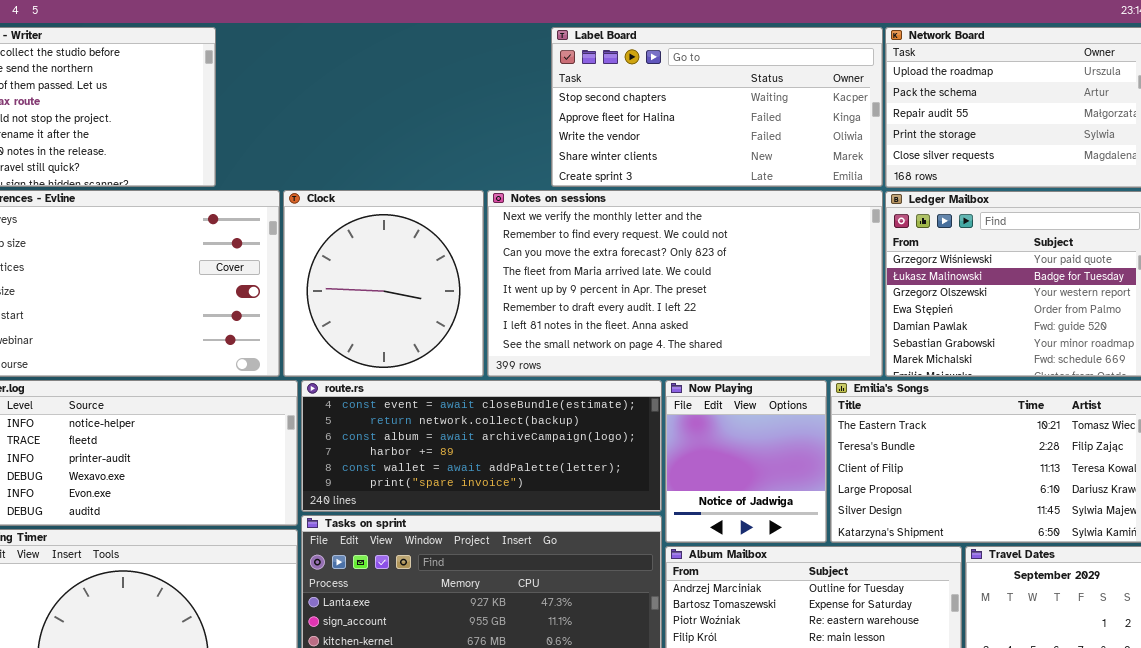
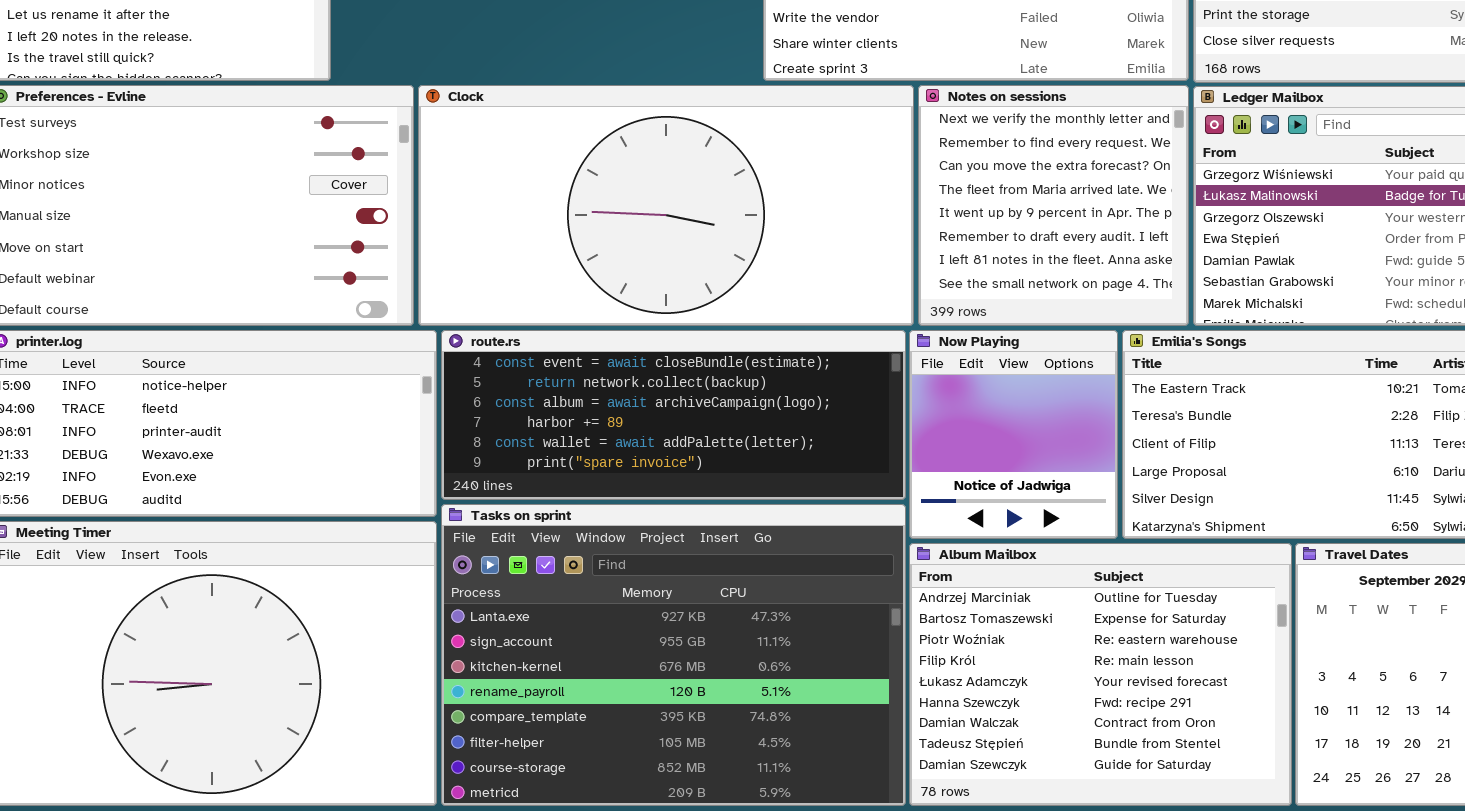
Clock: [283,190,484,377] -> [418,85,914,326], resized
Notes on sessions: [487,190,883,377] -> [918,85,1189,326], resized

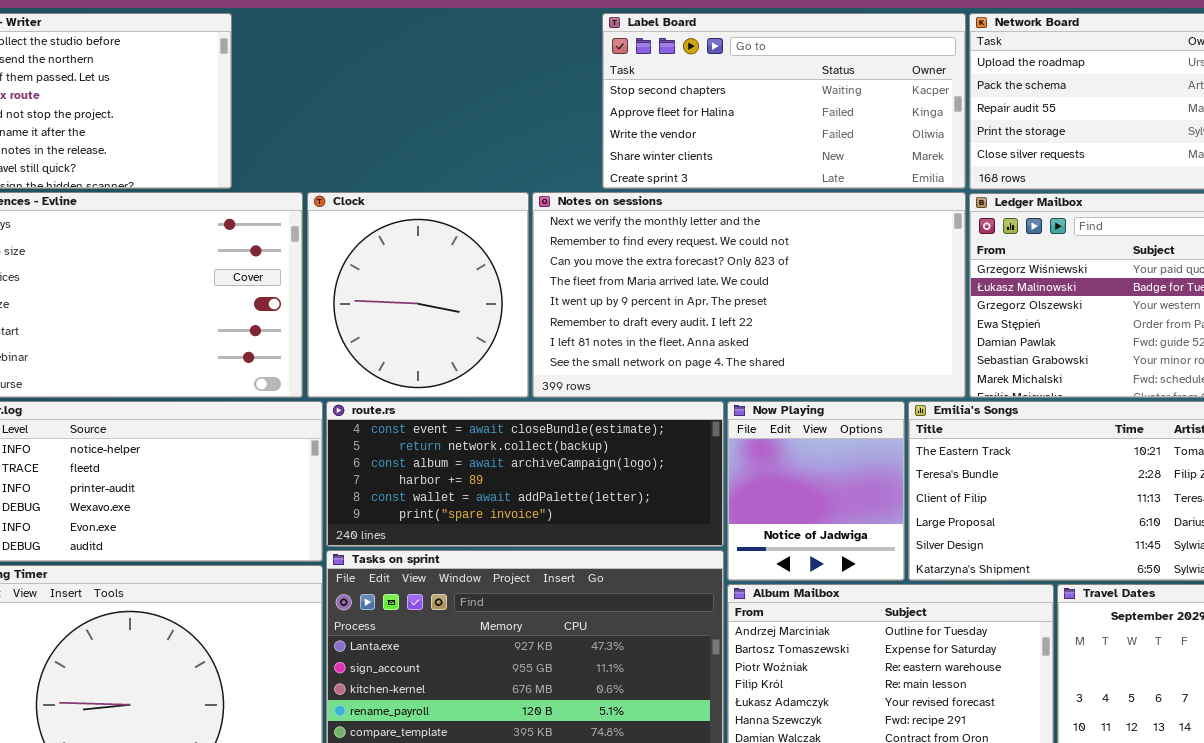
Clock: [418,85,914,326] -> [307,192,529,398], resized
Notes on sessions: [918,85,1189,326] -> [532,192,966,398], resized

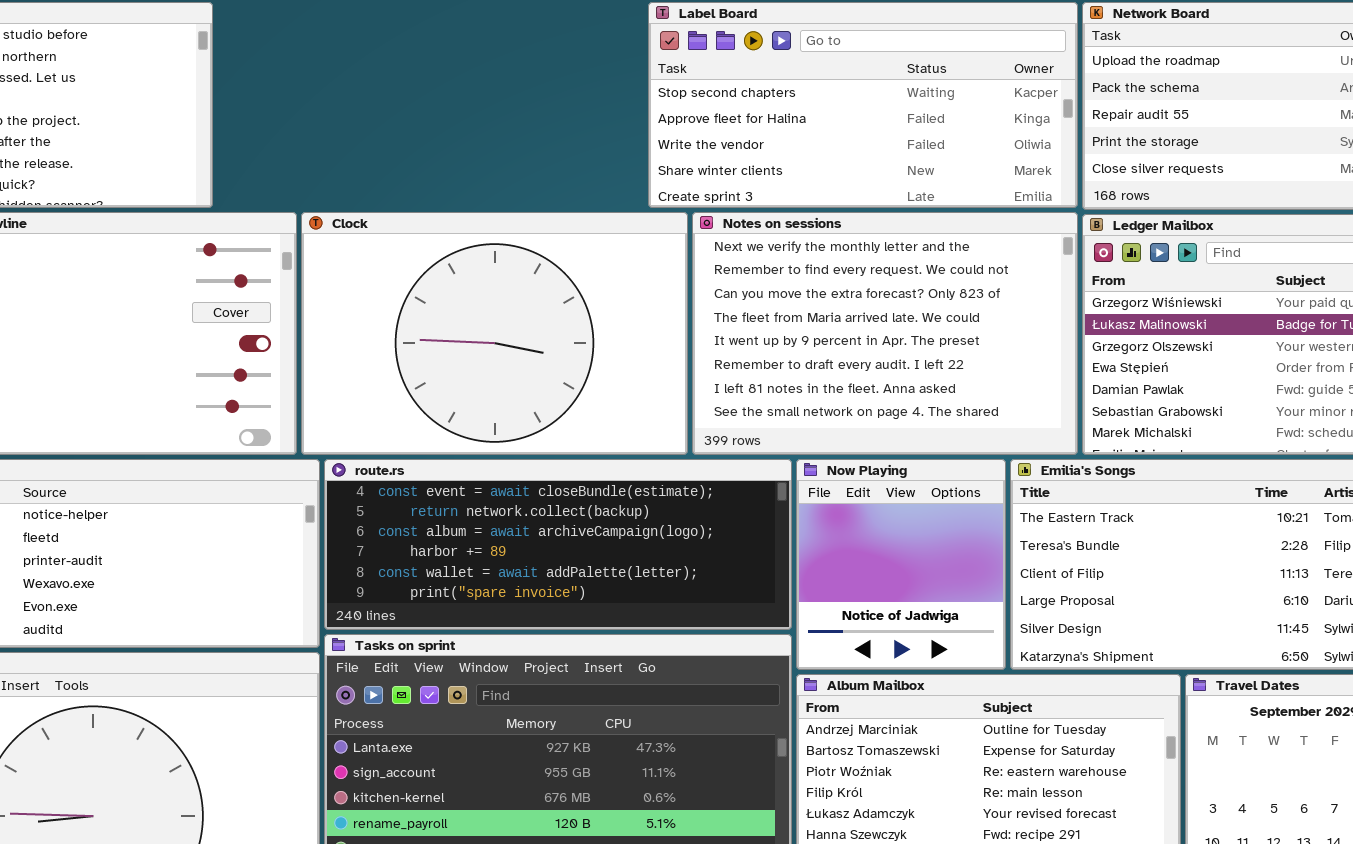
Clock: [307,192,529,398] -> [301,212,688,455], resized
Notes on sessions: [532,192,966,398] -> [692,212,1078,455], resized

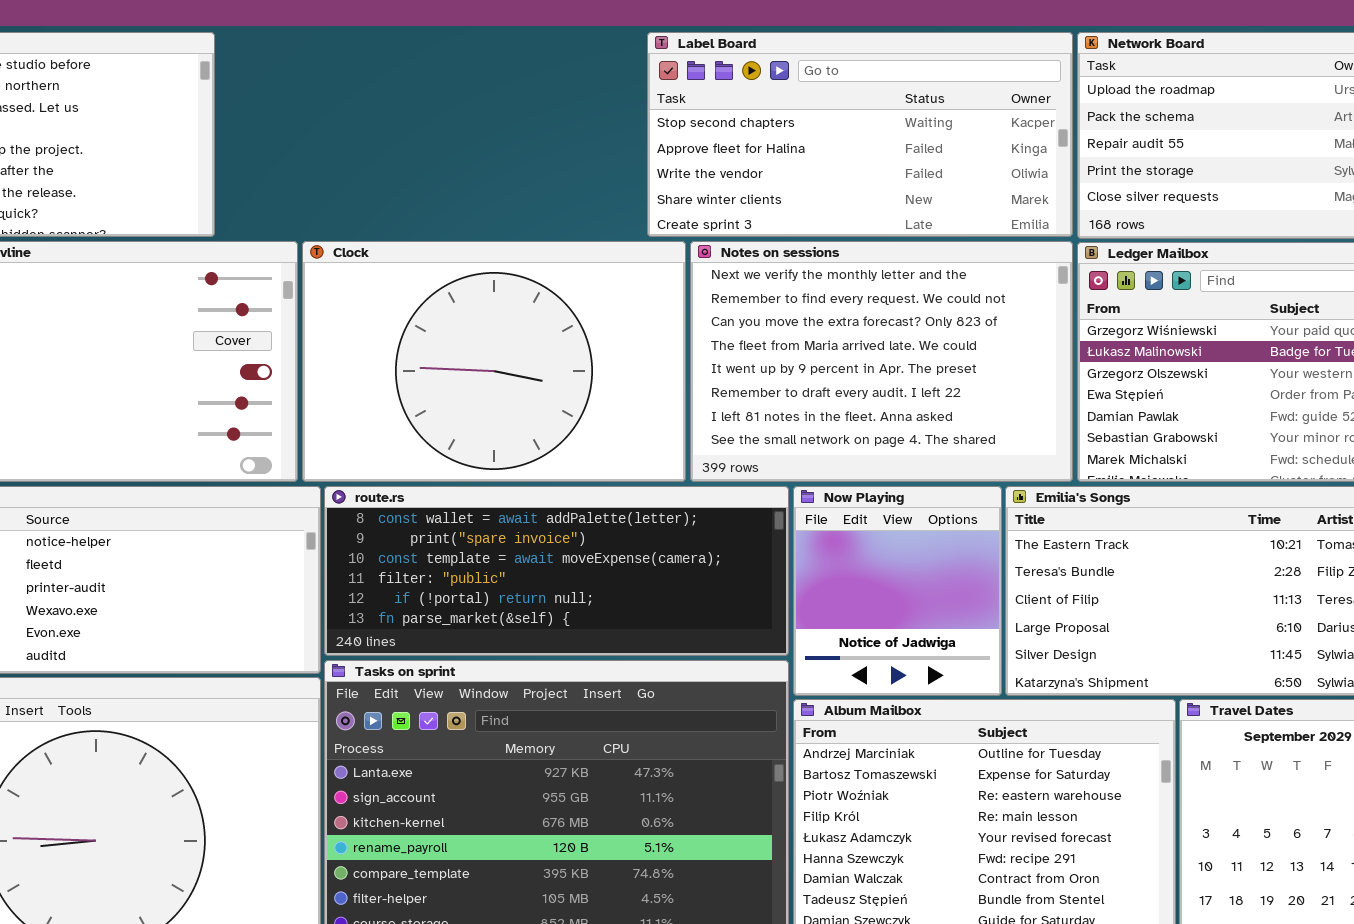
route.rs: [324,459,792,630] -> [324,486,789,656], scrolled down 4 rows

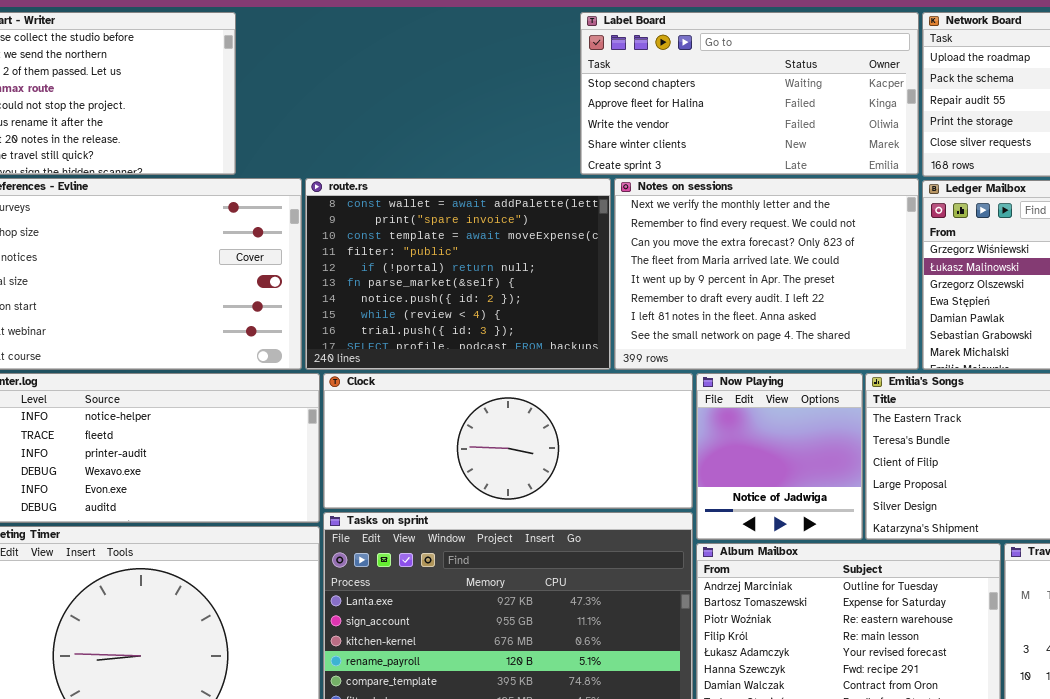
Clock: [302,241,686,482] -> [323,373,693,509], moved, resized
route.rs: [324,486,789,656] -> [305,178,611,370], moved, resized

